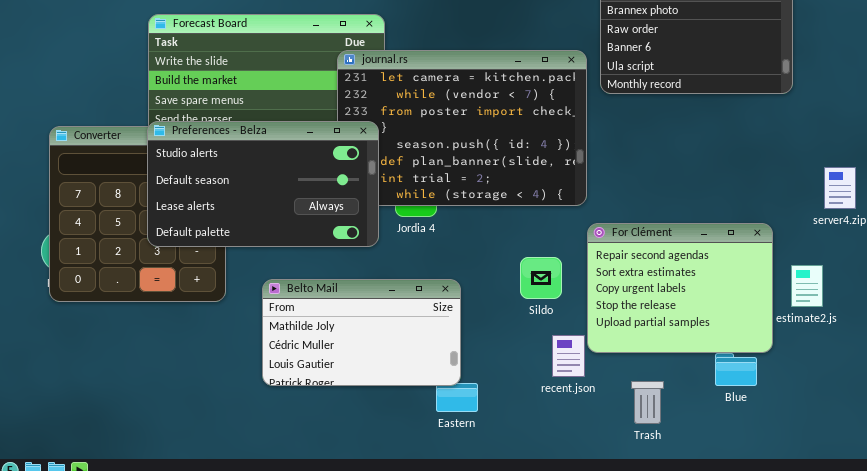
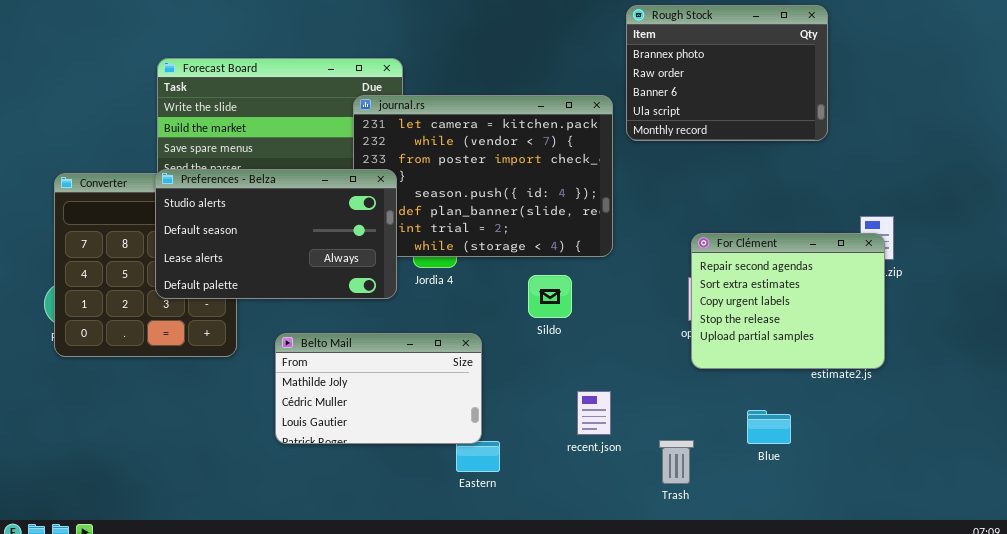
For Clément: [587,223,773,353] -> [691,233,885,369], moved
Sildo: [520,257,562,299] -> [528,275,572,318], moved

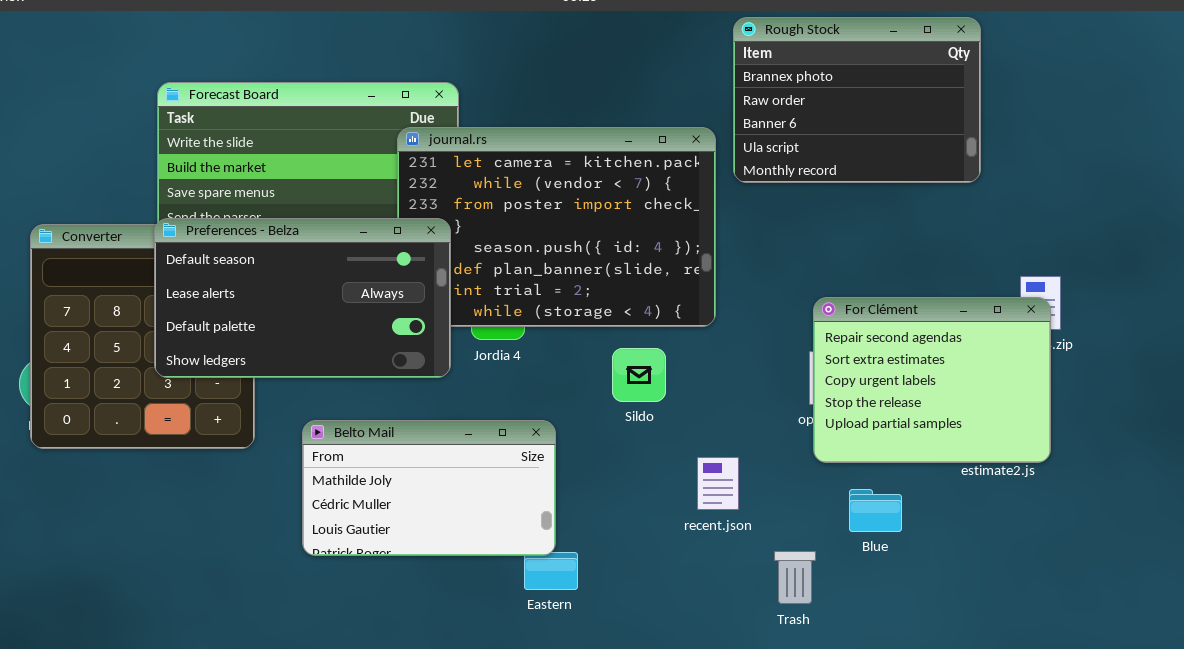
Preferences - Belza: [155,169,397,299] -> [154,218,451,378], scrolled down 1 row
recent.json: [577,391,611,435] -> [697,457,739,510], moved
Blue: [747,410,791,444] -> [849,489,902,532], moved

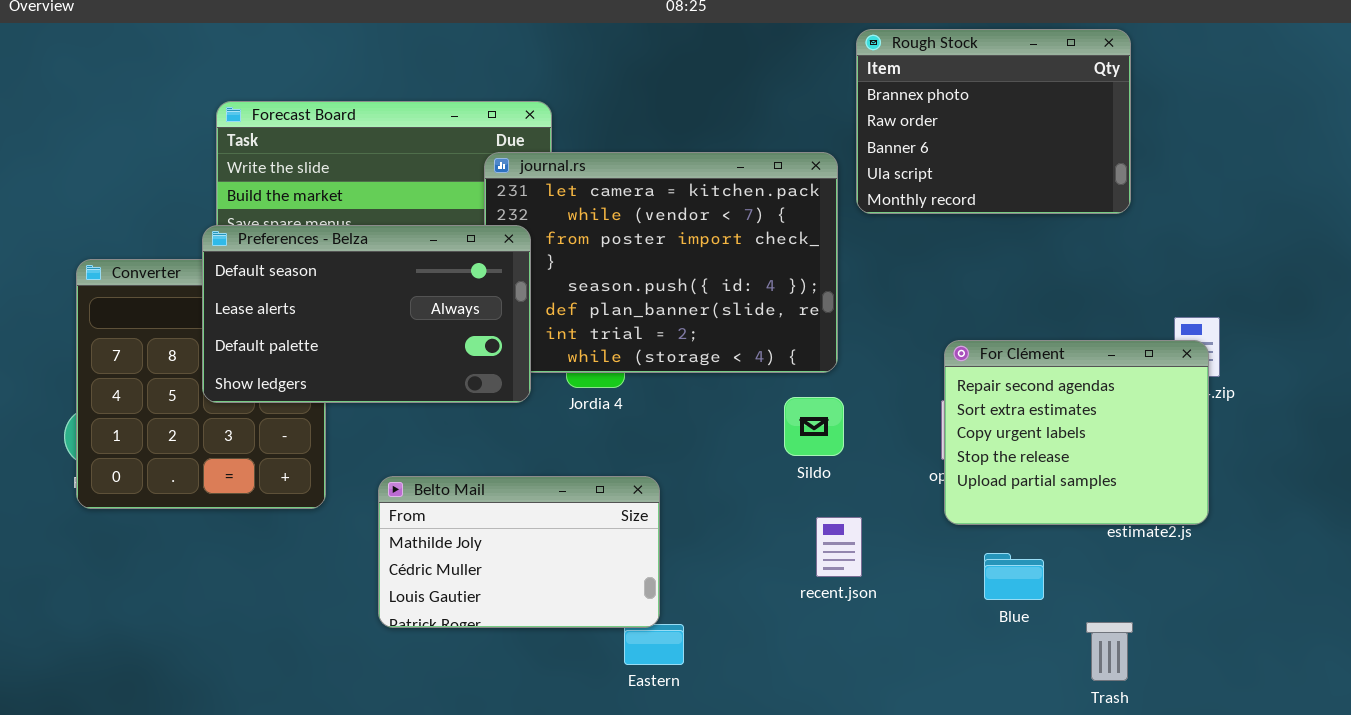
Preferences - Belza: [154,218,451,378] -> [202,225,531,403], moved
Sildo: [612,348,666,402] -> [784,397,844,456], moved
Trash: [774,551,816,604] -> [1086,622,1133,681], moved

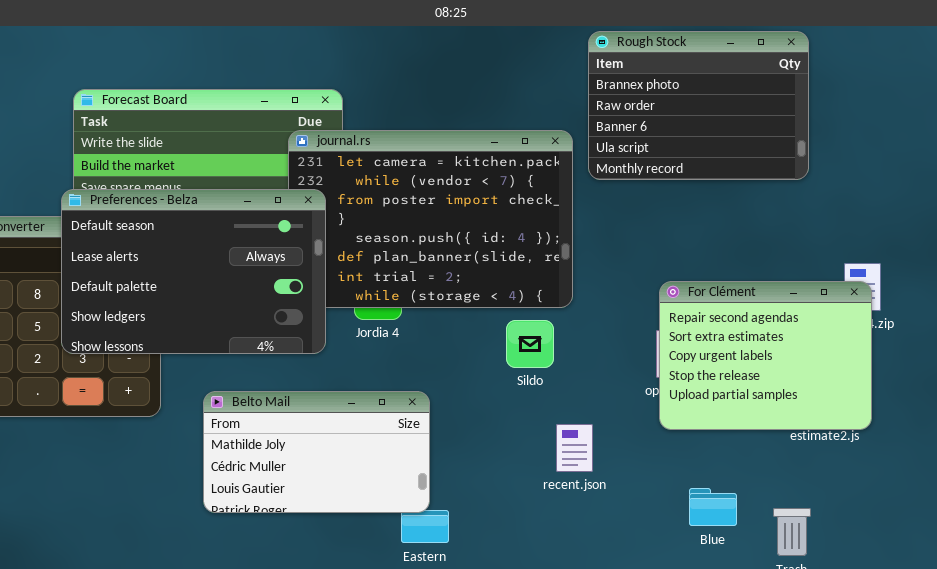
Preferences - Belza: [202,225,531,403] -> [61,189,326,354], resized
Sildo: [784,397,844,456] -> [506,320,554,368], moved
Blue: [984,553,1044,600] -> [689,488,737,526], moved

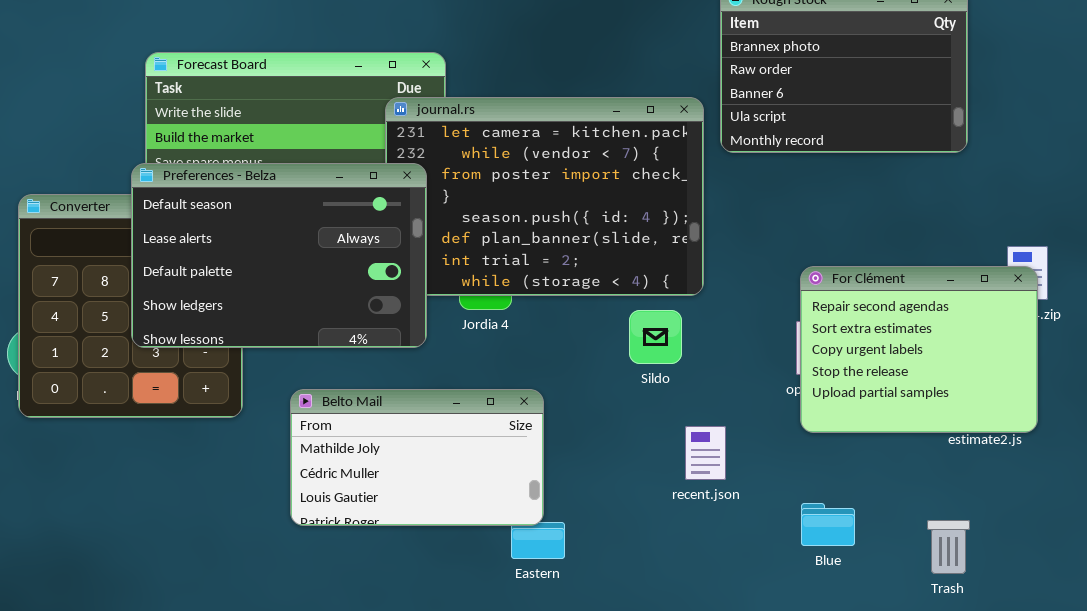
Blue: [689,488,737,526] -> [801,503,855,546], moved

